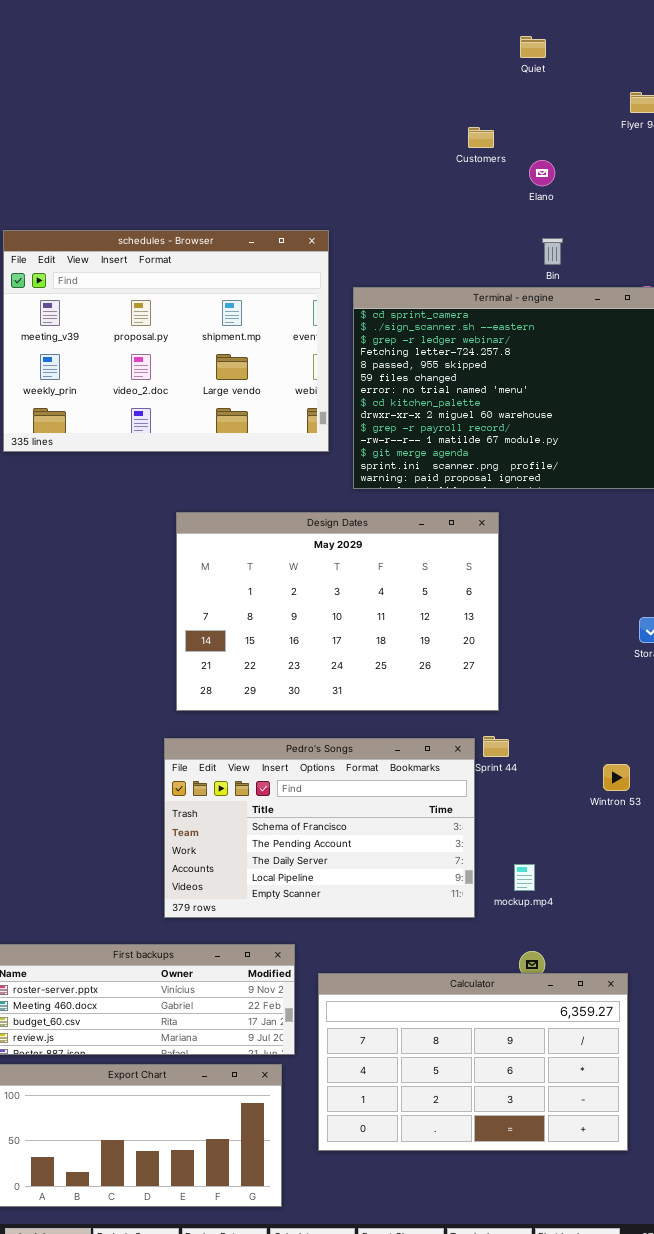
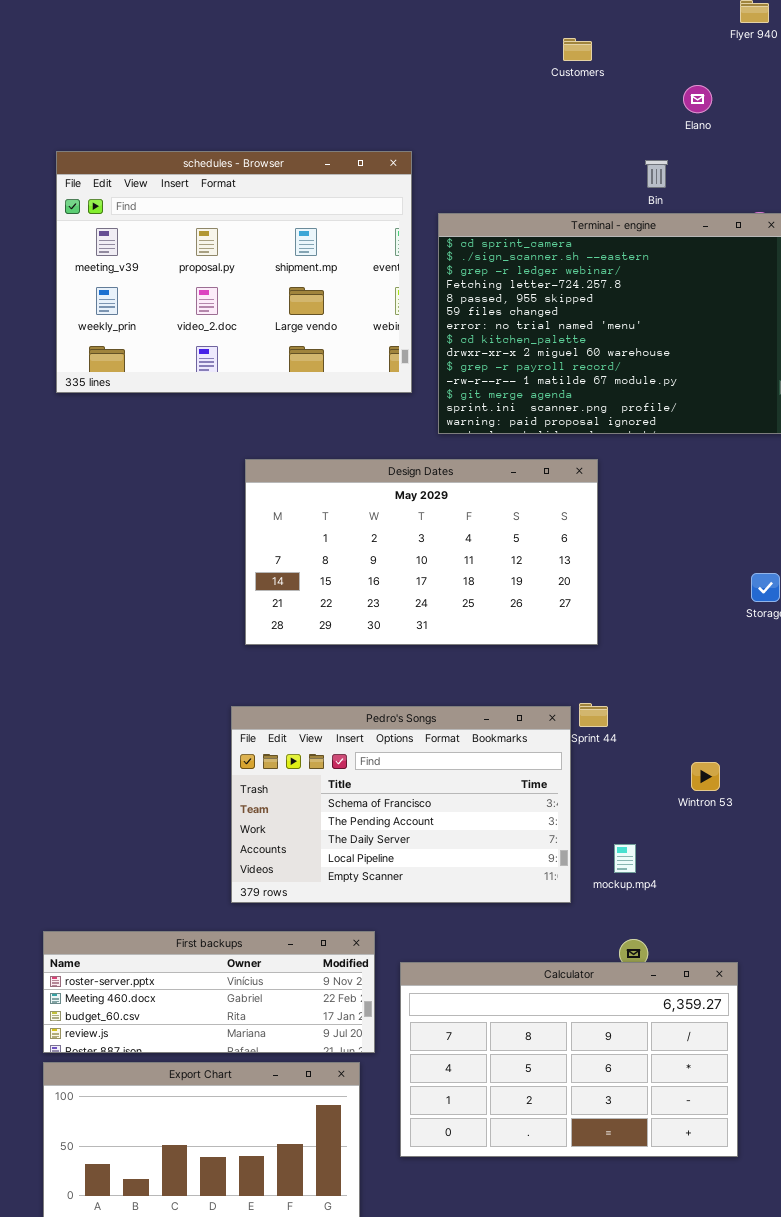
Elano: [529,160,555,186] -> [683,85,712,113], moved
Design Dates: [176,512,499,711] -> [245,459,598,645], resized
Wintron 53: [603,764,630,791] -> [691,762,720,791], moved

